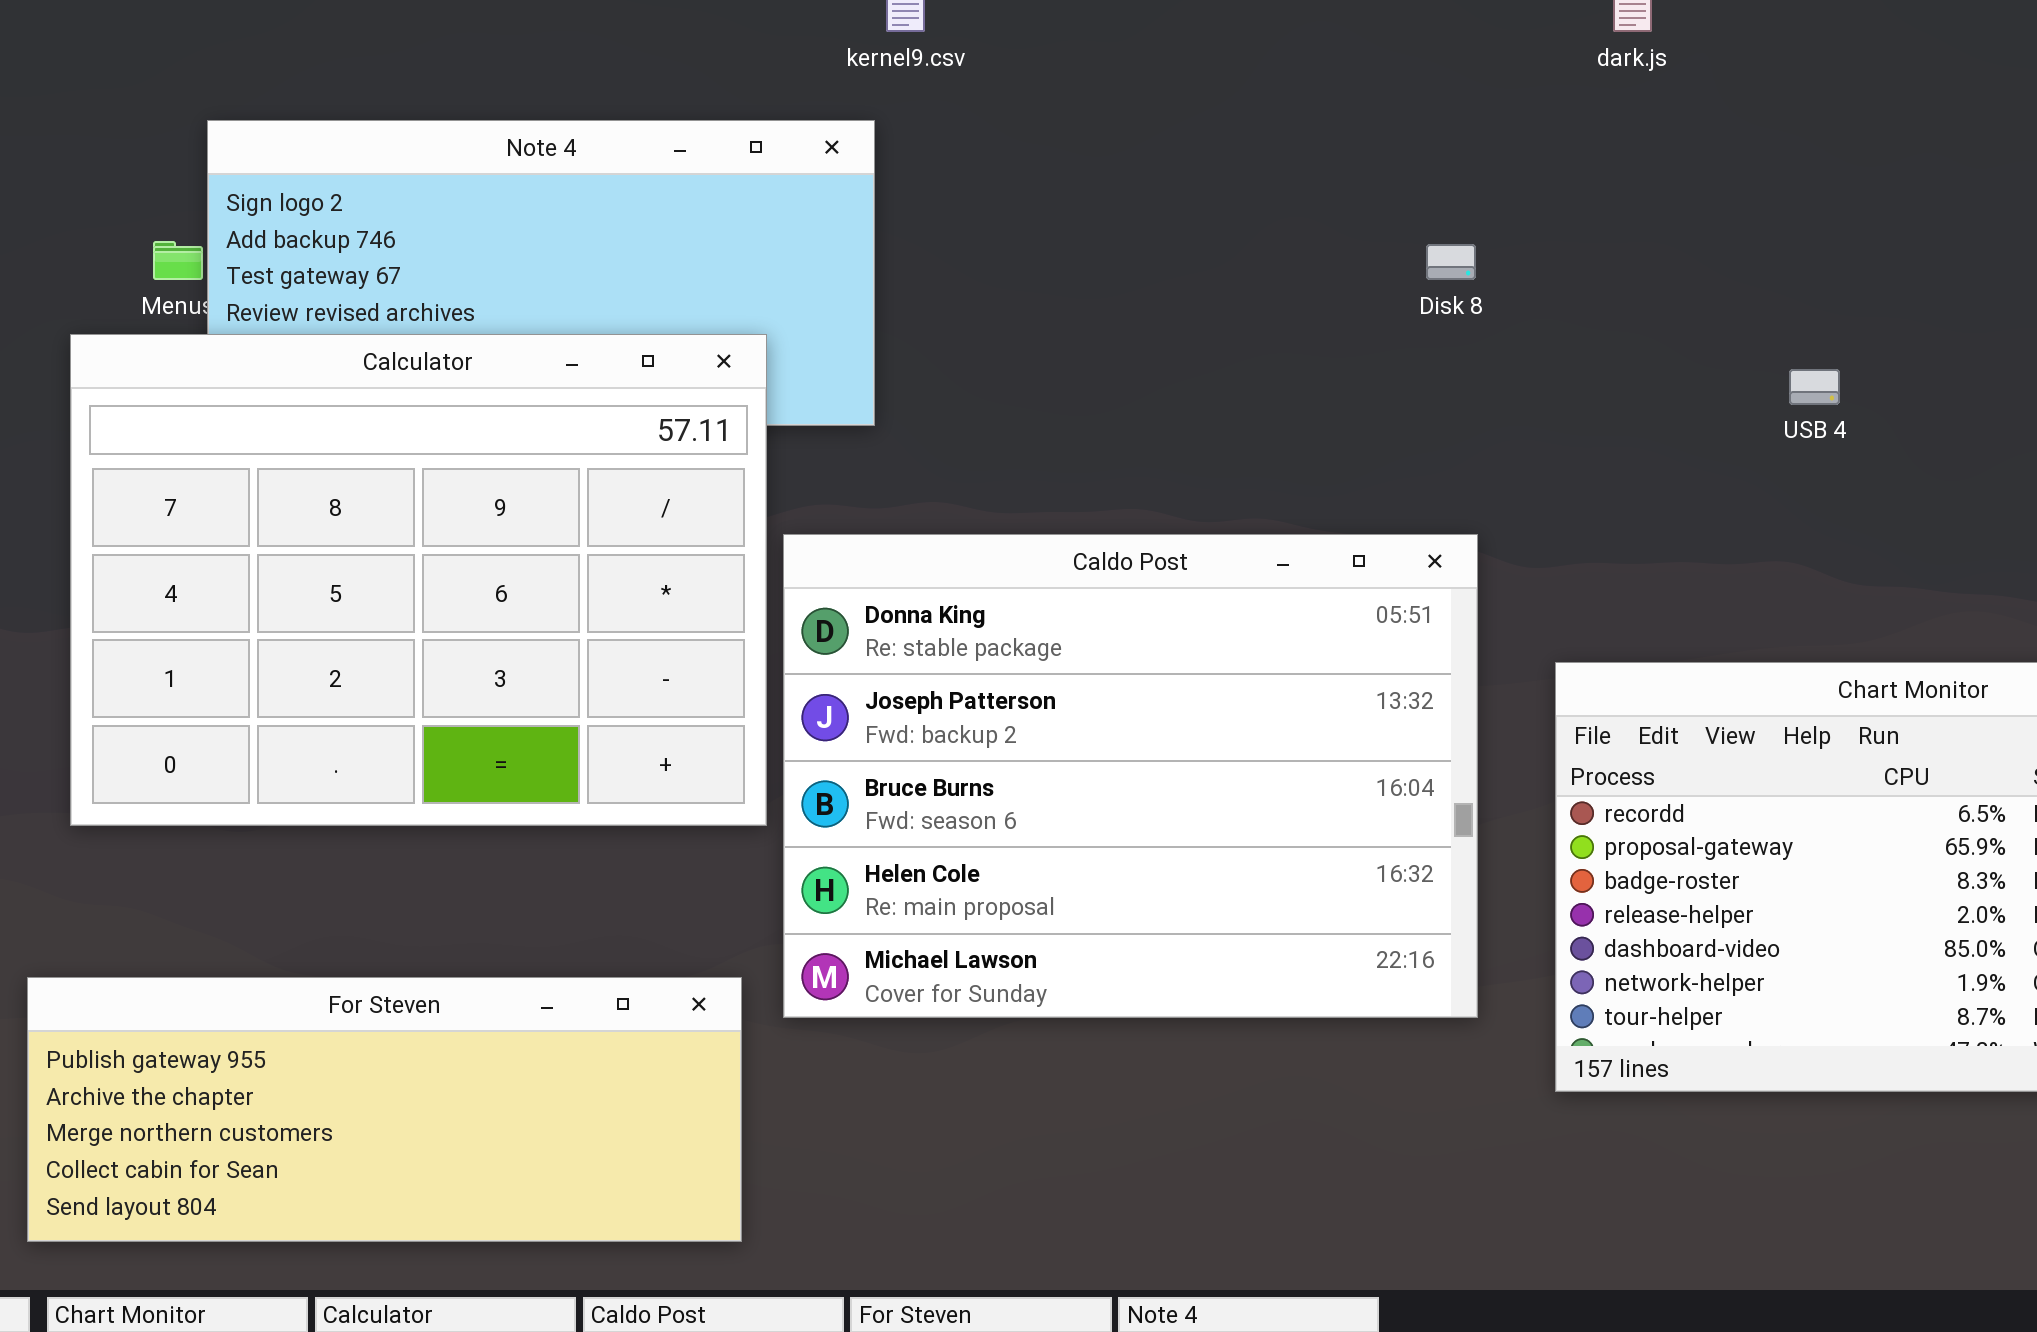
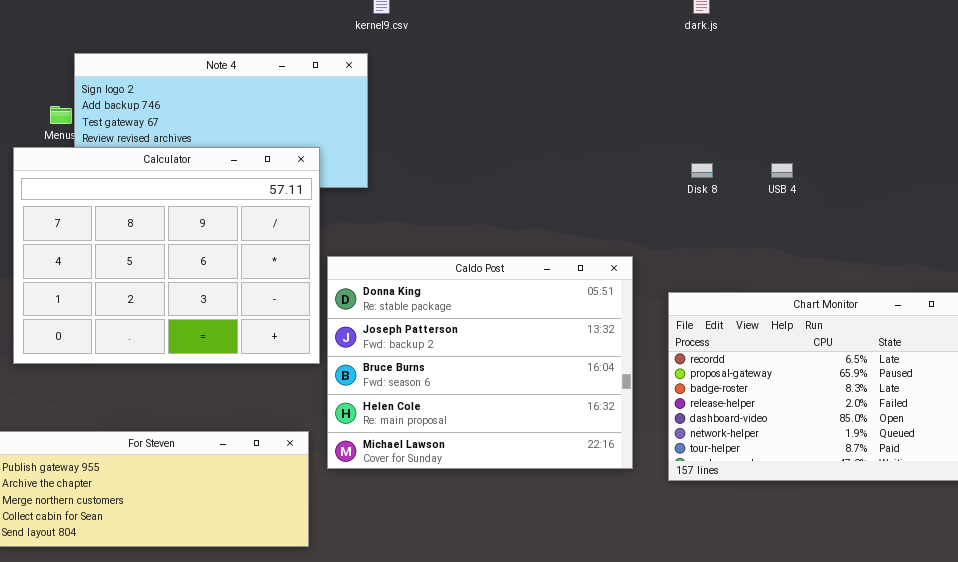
Disk 8: [1426,244,1476,280] -> [691,163,713,178], moved
Caldo Post: [783,534,1478,1018] -> [327,256,633,469], moved

